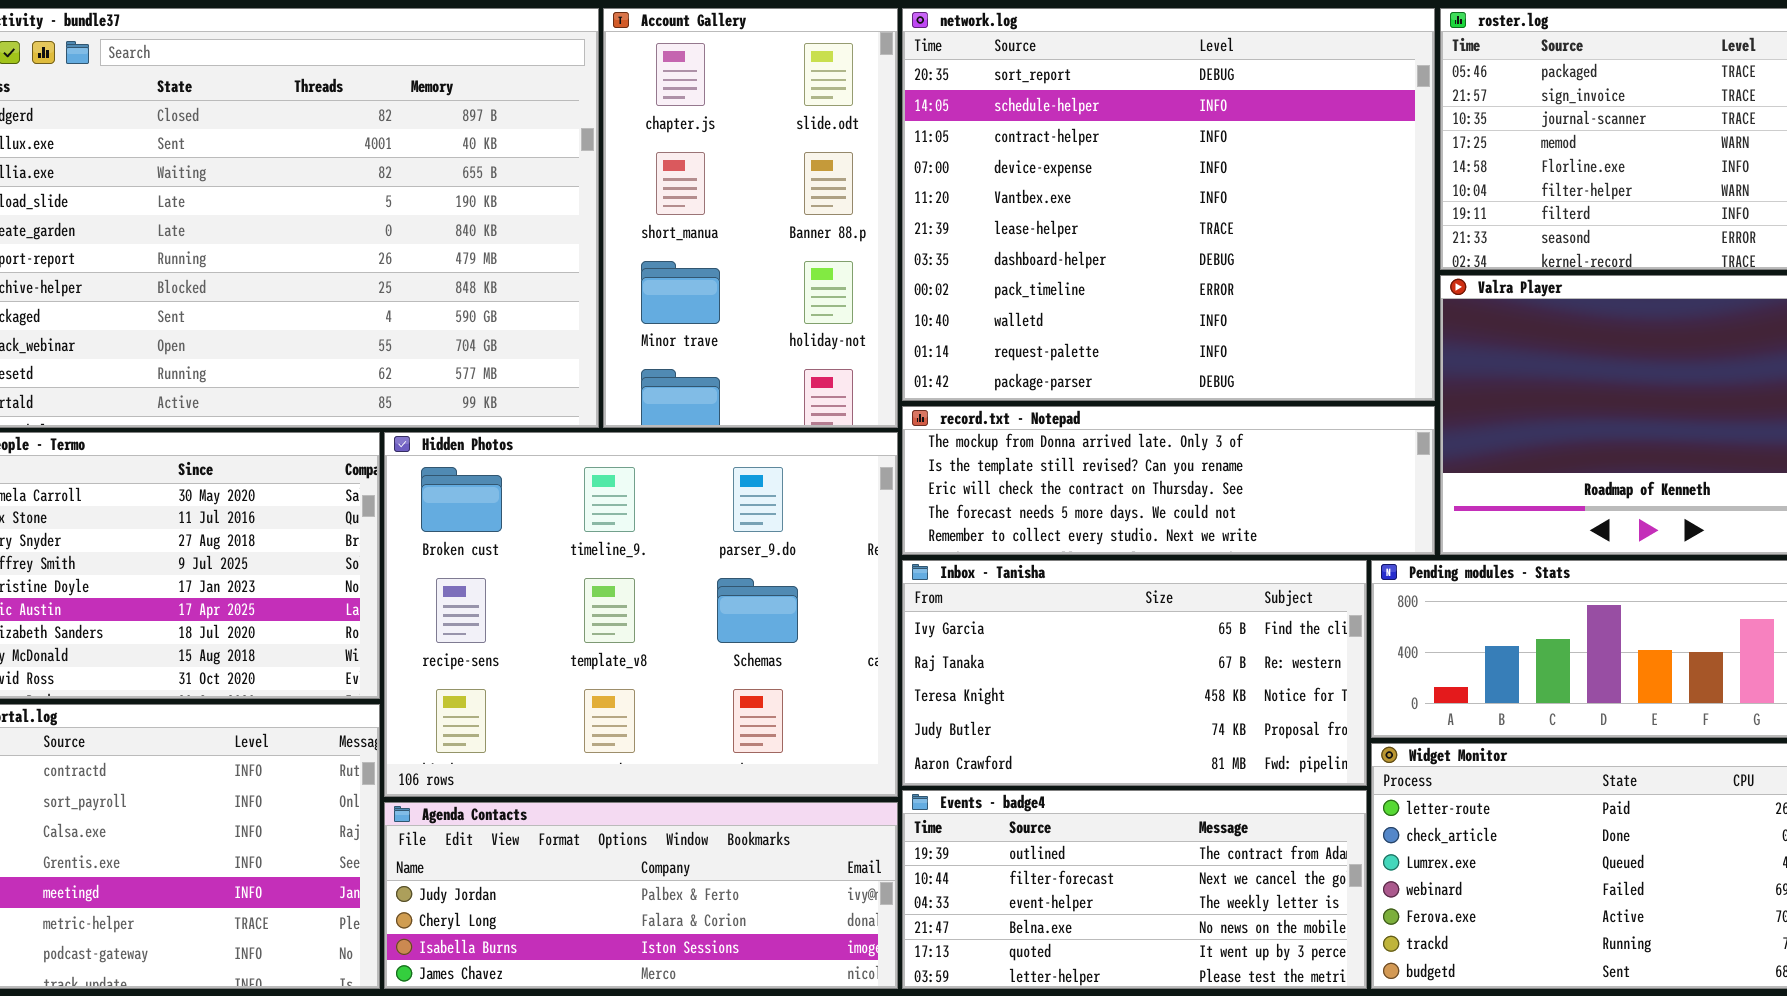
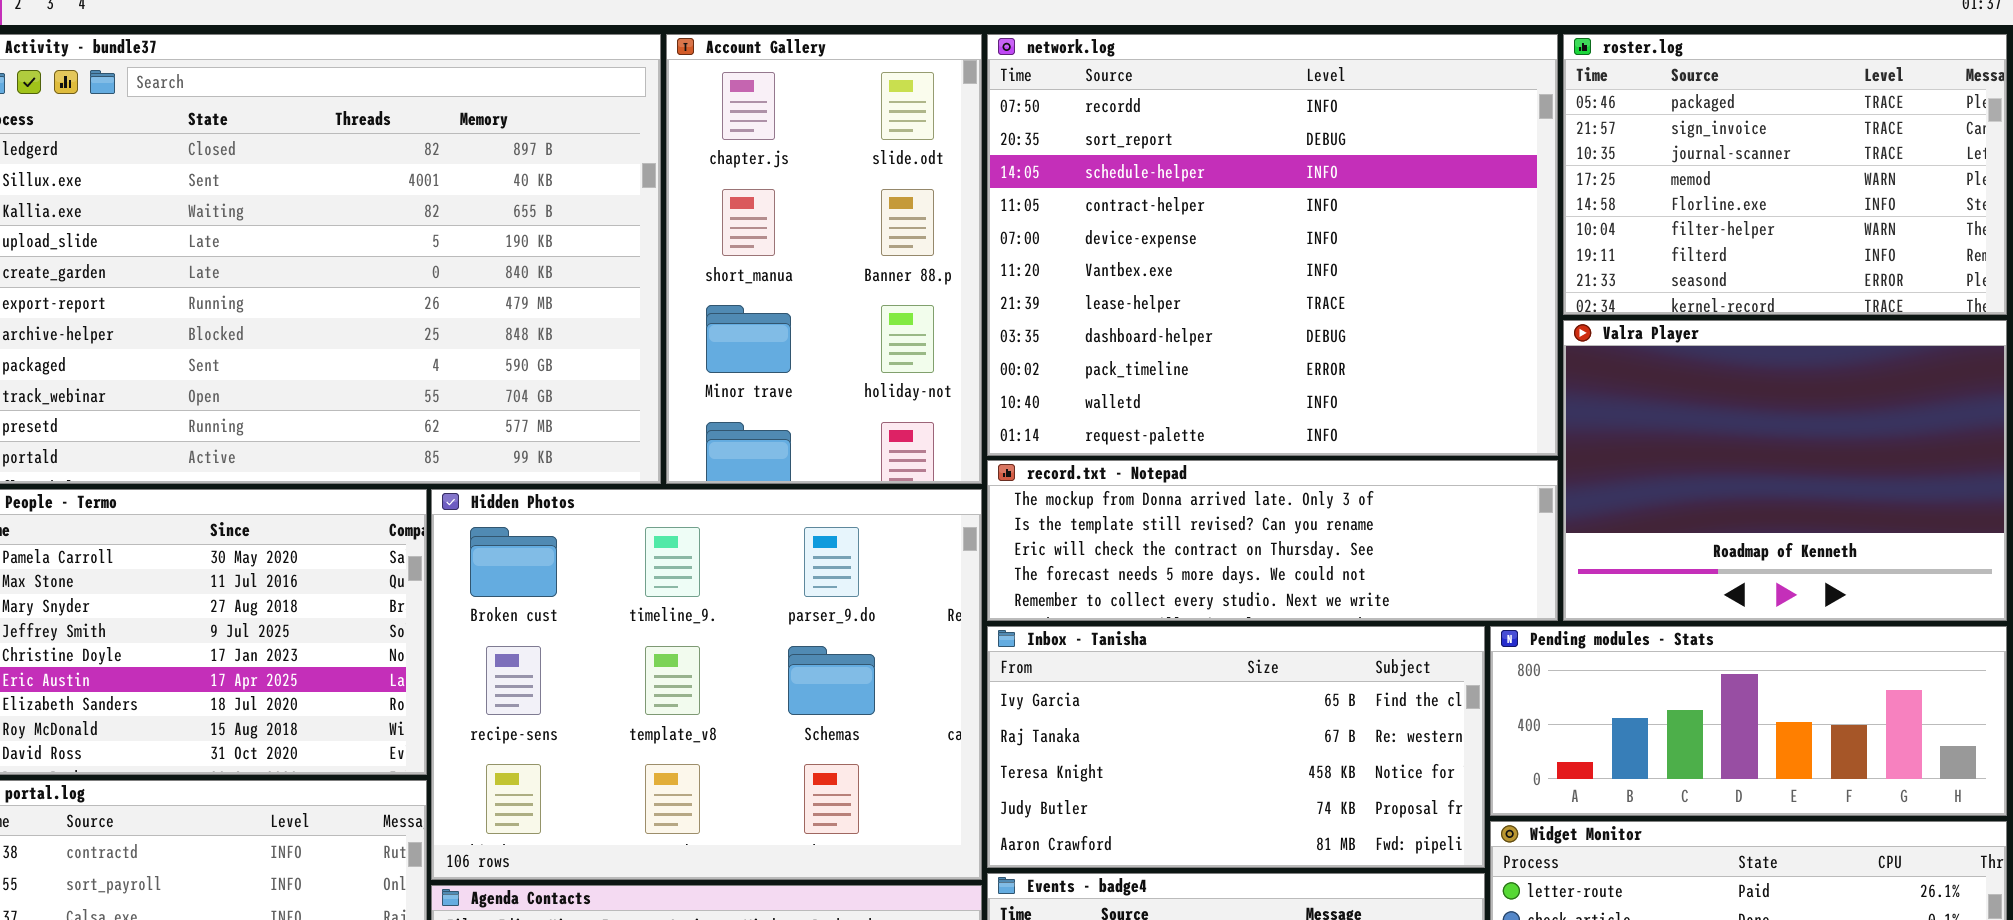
network.log: [902,8,1435,401] -> [987,34,1558,456], scrolled up 1 row

